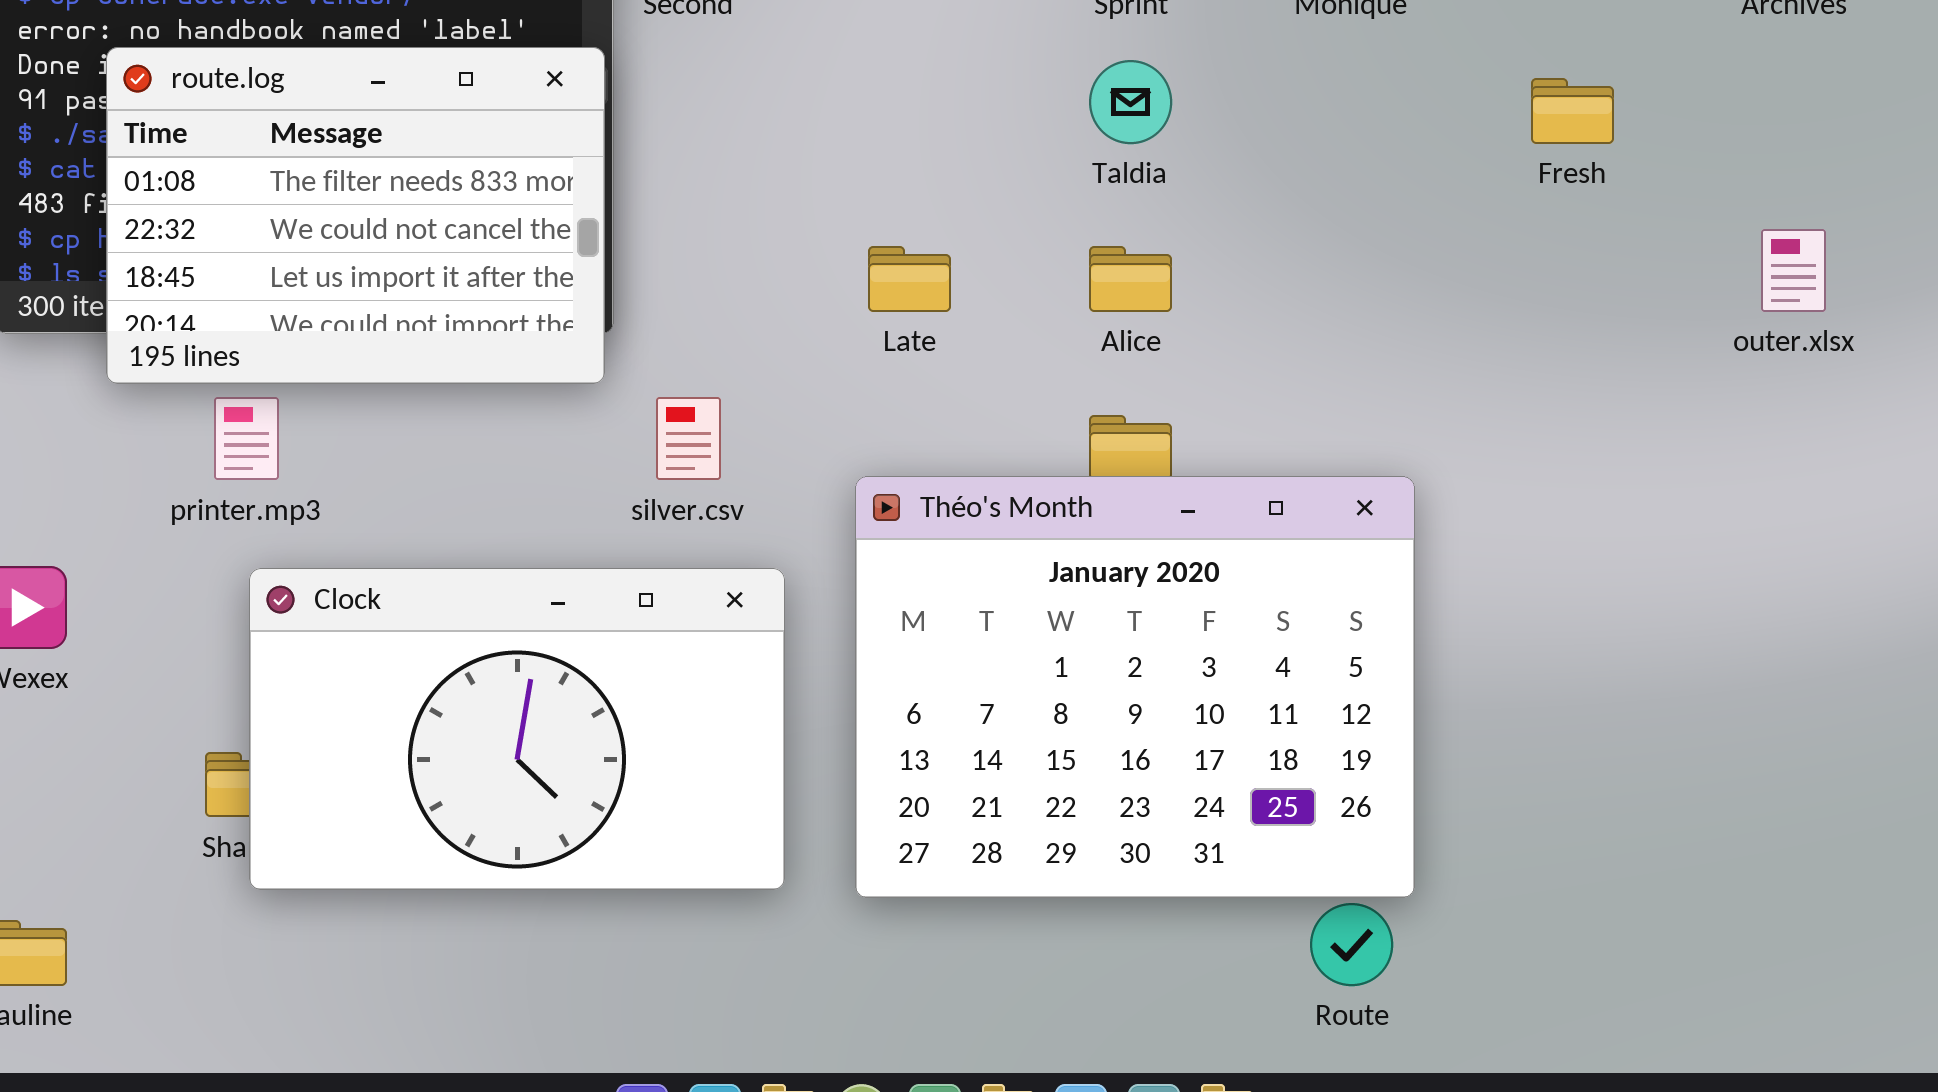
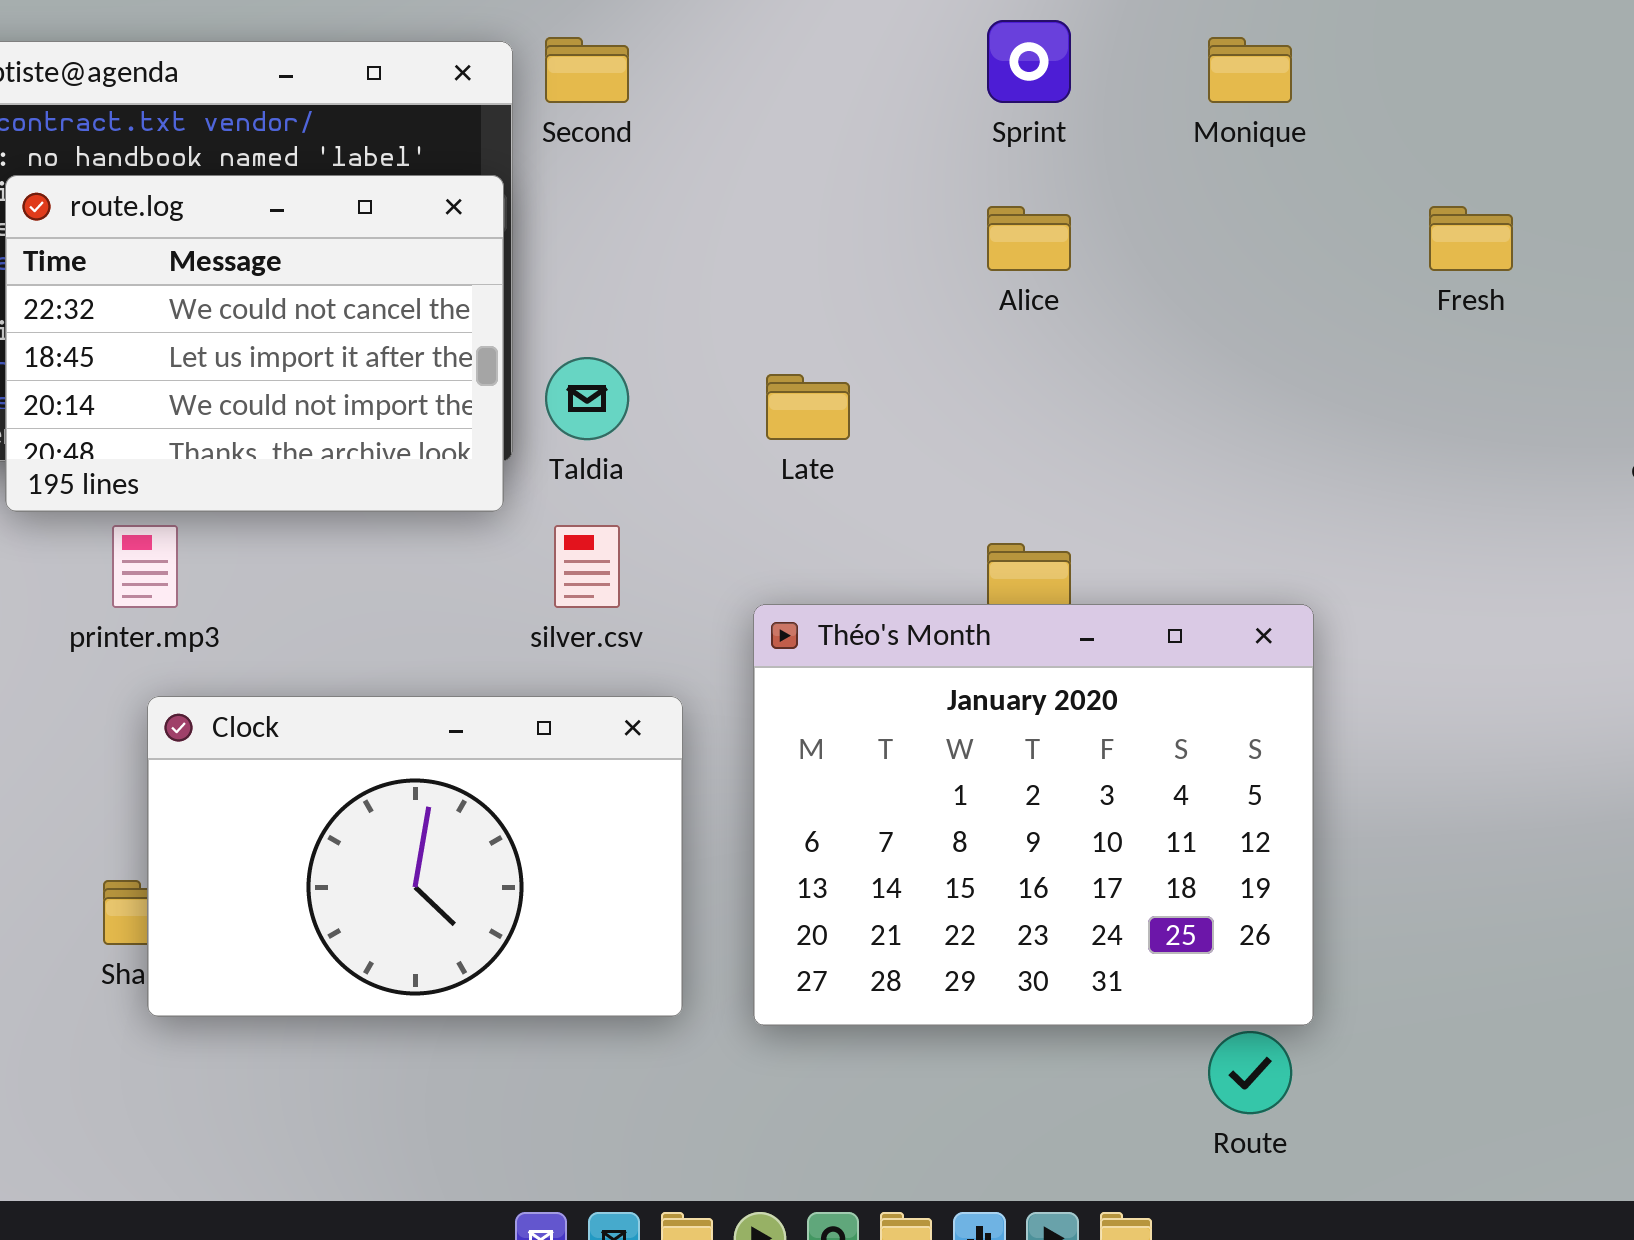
route.log: [106,47,605,384] -> [5,175,504,512], scrolled down 1 row
Taldia: [1089,60,1172,144] -> [545,357,629,440], moved
Alice: [1089,246,1172,312] -> [987,206,1071,271], moved

